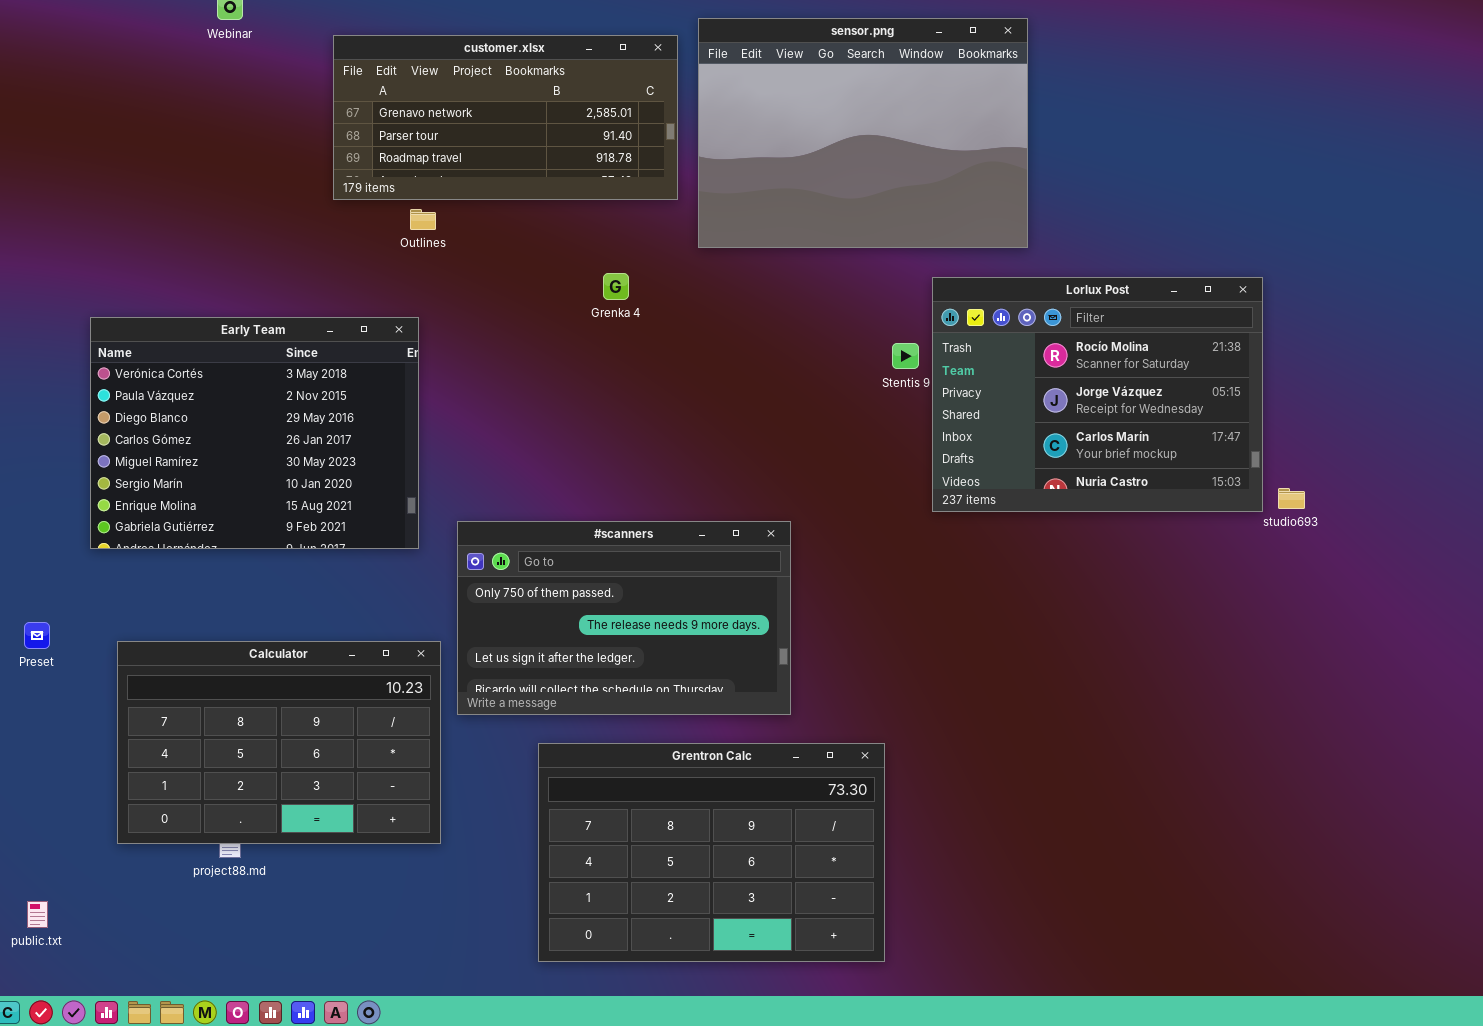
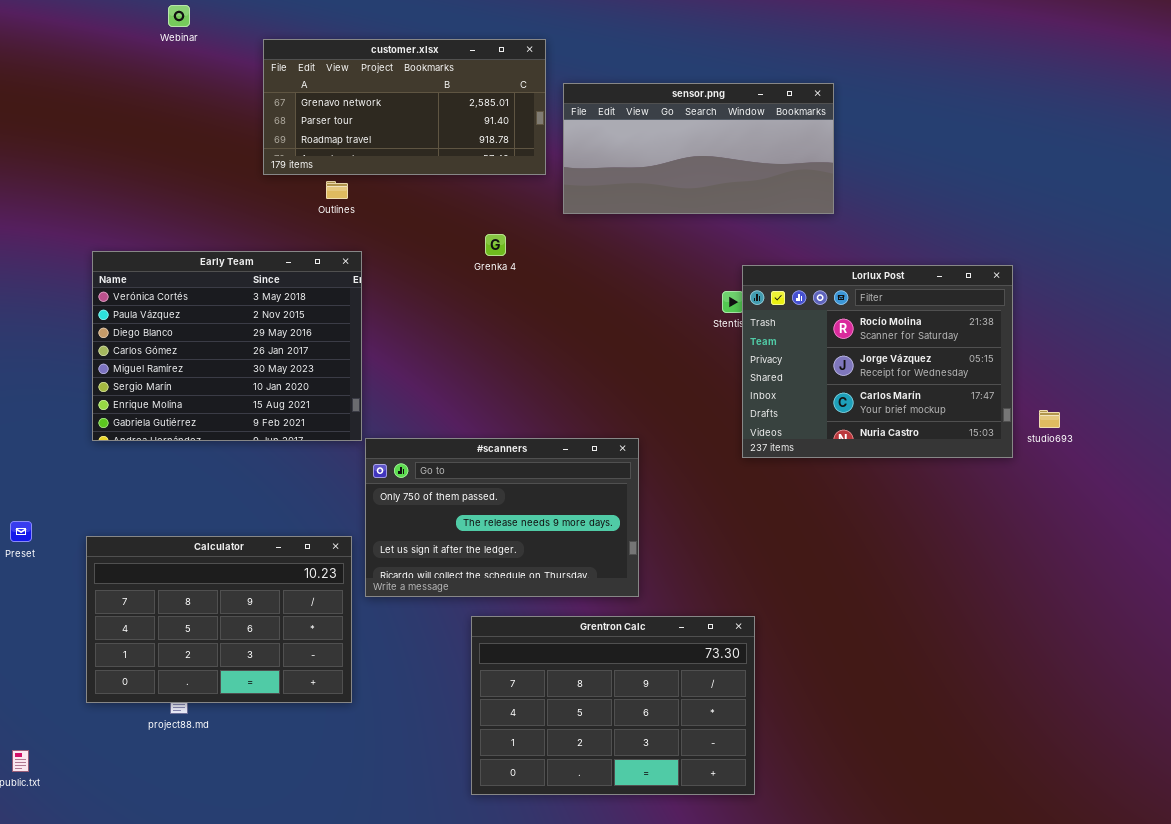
sensor.png: [698,18,1028,248] -> [563,83,834,214], resized
Lorlux Post: [932,277,1263,512] -> [742,265,1013,458], moved
Early Team: [90,317,419,549] -> [92,251,362,441], moved
Grentron Calc: [538,743,885,962] -> [471,616,755,795], moved

